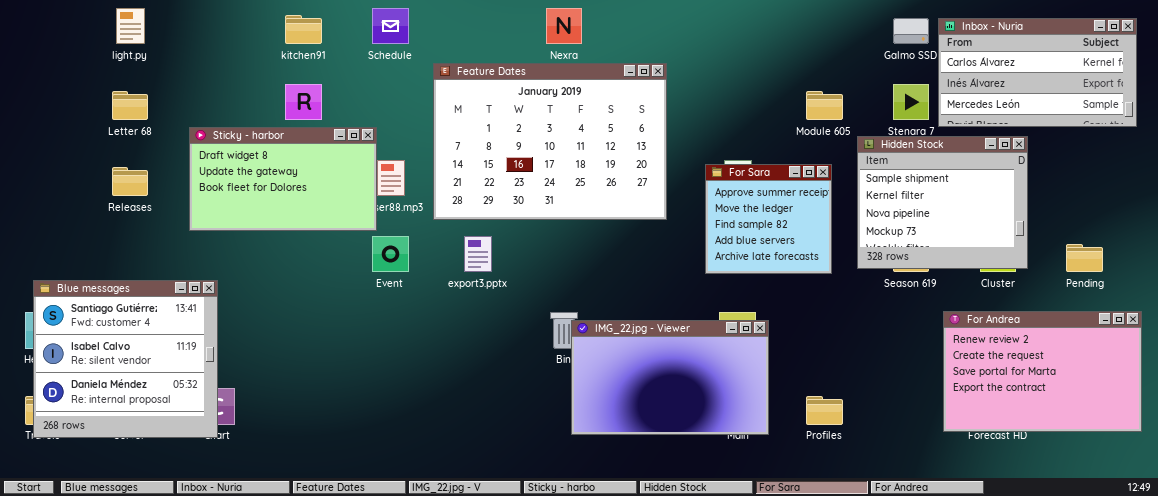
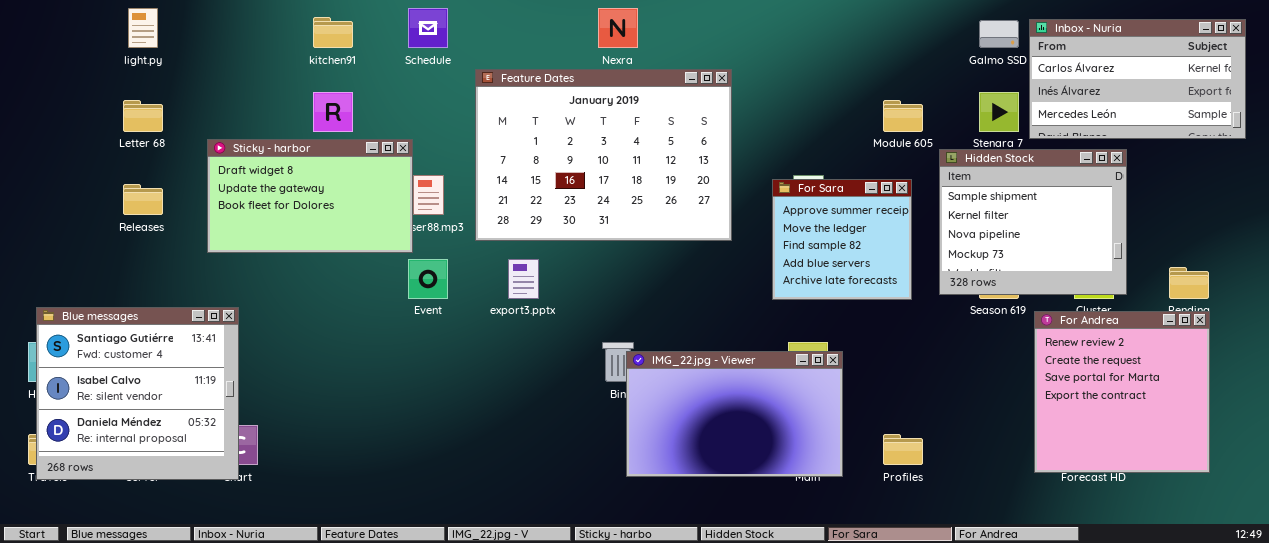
For Andrea: [943,311,1142,432] -> [1034,311,1210,473], resized

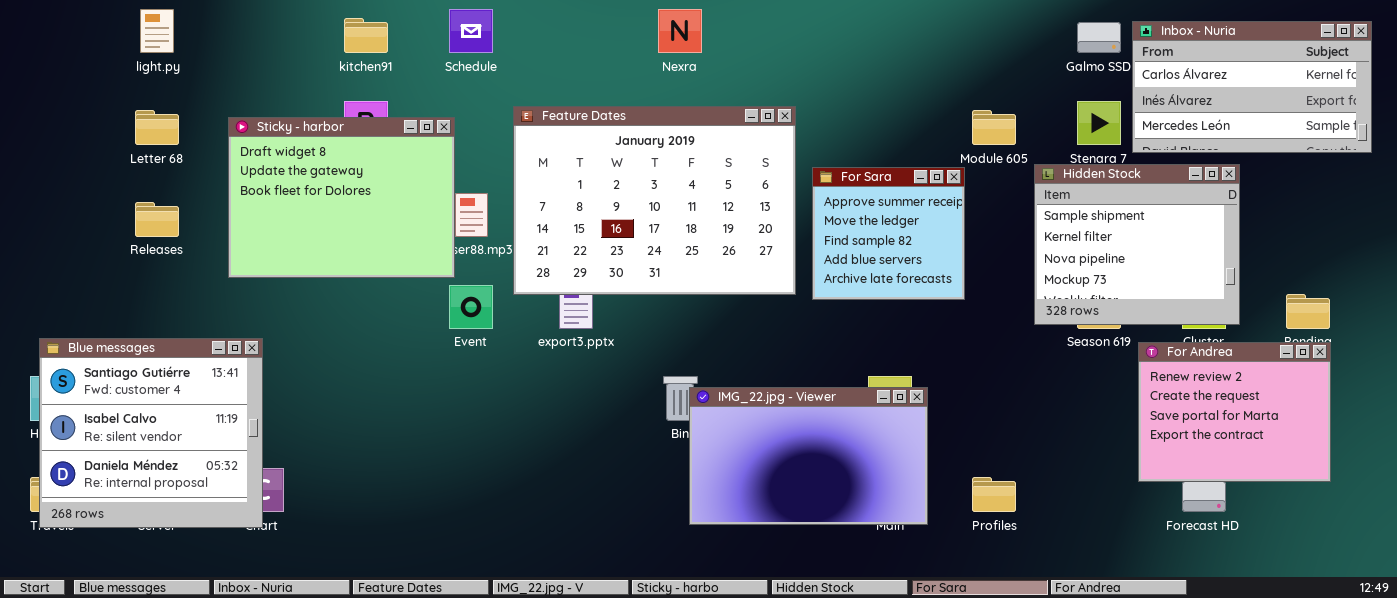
Feature Dates: [475,69,732,241] -> [513,106,796,295], moved
Sticky - harbor: [207,139,413,253] -> [228,117,455,278], resized
For Sara: [772,179,912,300] -> [812,167,965,300], moved
For Andrea: [1034,311,1210,473] -> [1138,342,1331,482], resized

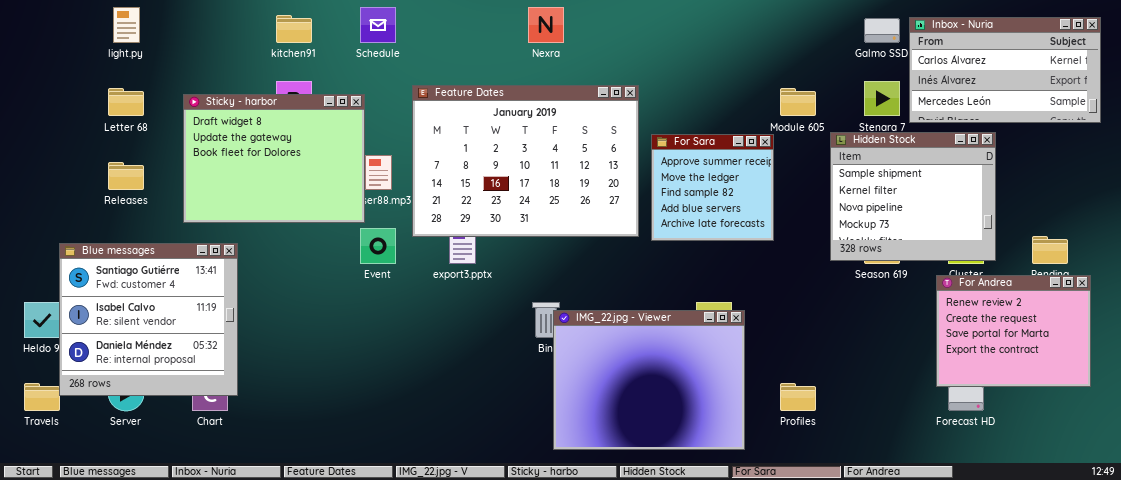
Blue messages: [39,338,263,528] -> [59,243,238,396], moved
For Andrea: [1138,342,1331,482] -> [936,275,1091,387], moved
IMG_22.jpg - Viewer: [689,387,928,525] -> [553,310,745,450], resized

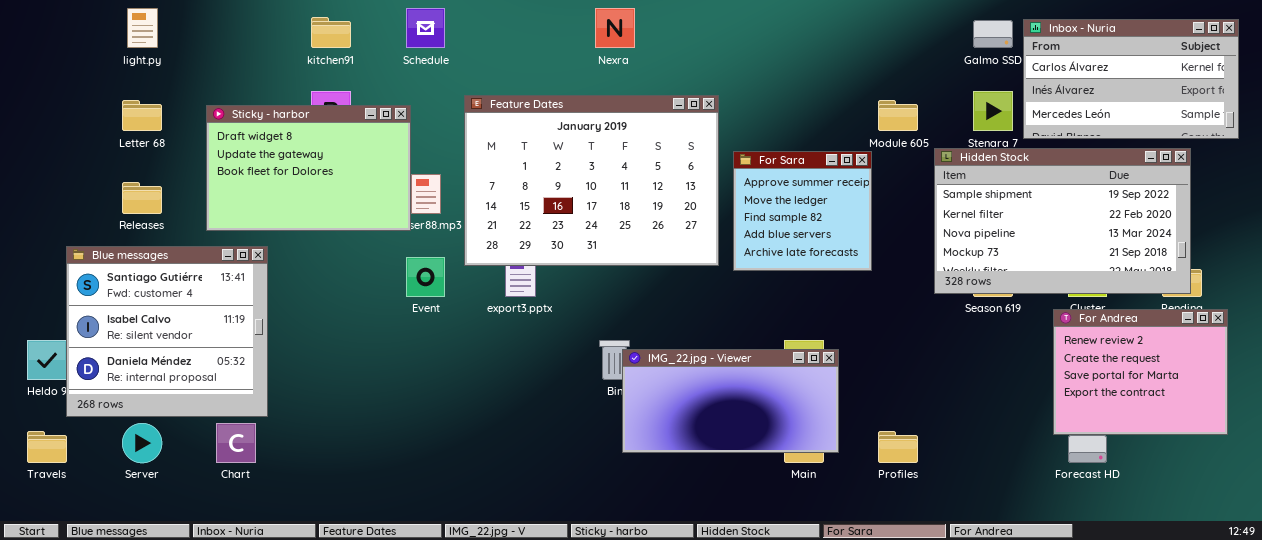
Sticky - harbor: [183,94,365,223] -> [206,105,411,231], resized
Hidden Stock: [830,132,996,261] -> [934,148,1191,294], resized
Blue messages: [59,243,238,396] -> [66,246,268,417], moved
IMG_22.jpg - Viewer: [553,310,745,450] -> [622,349,839,453], resized

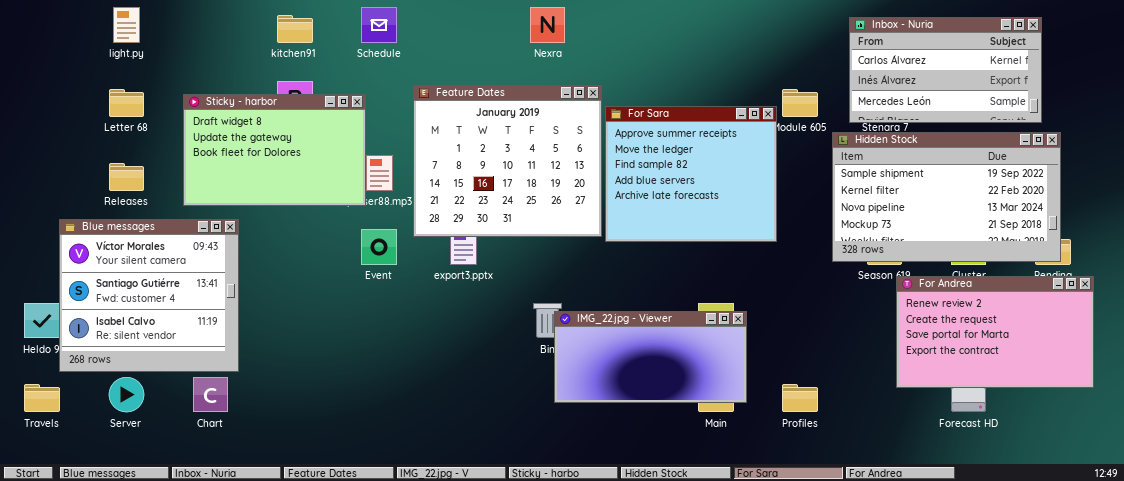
Inbox - Nuria: [1023,19,1239,139] -> [849,17,1042,123], moved
Feature Dates: [464,95,719,266] -> [413,85,602,237], resized
For Sara: [733,151,872,271] -> [605,106,777,242], resized
Blue messages: [66,246,268,417] -> [59,219,239,372], scrolled up 1 row
For Andrea: [1053,309,1228,435] -> [896,276,1094,388], resized

